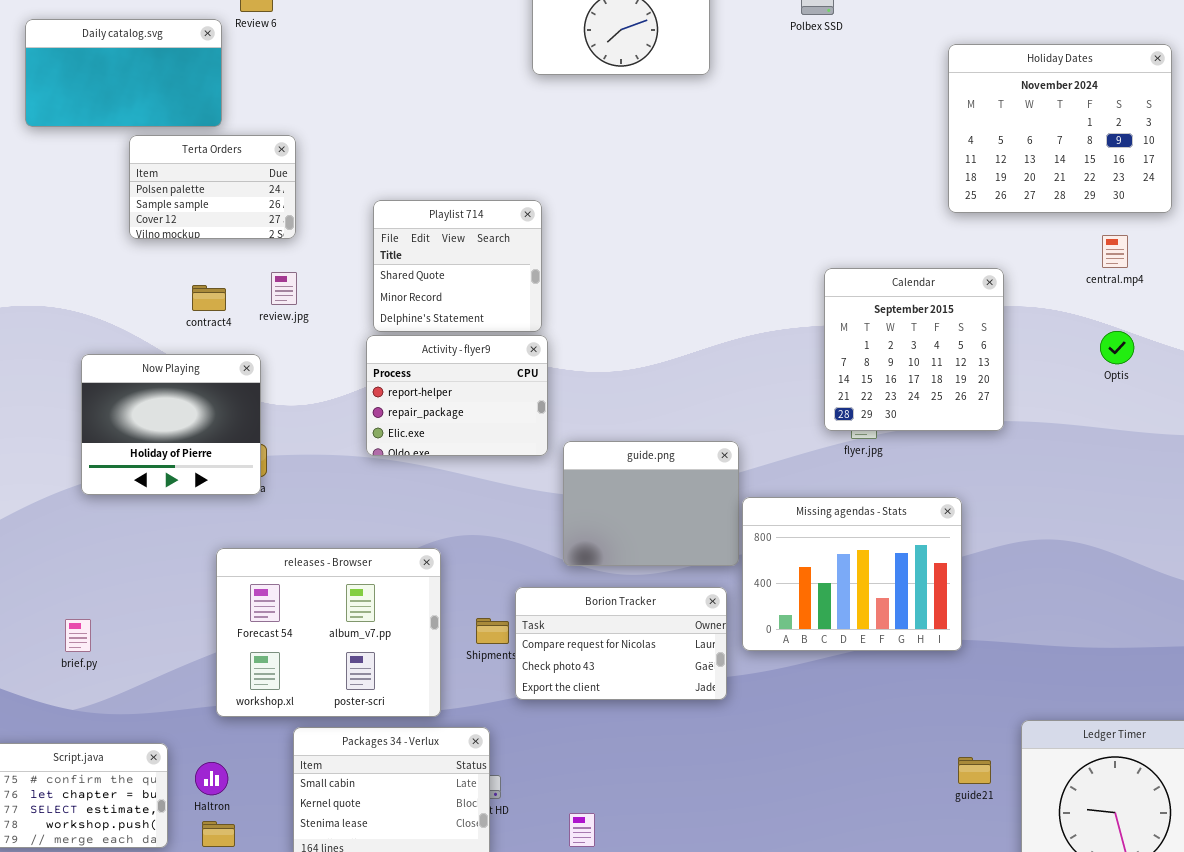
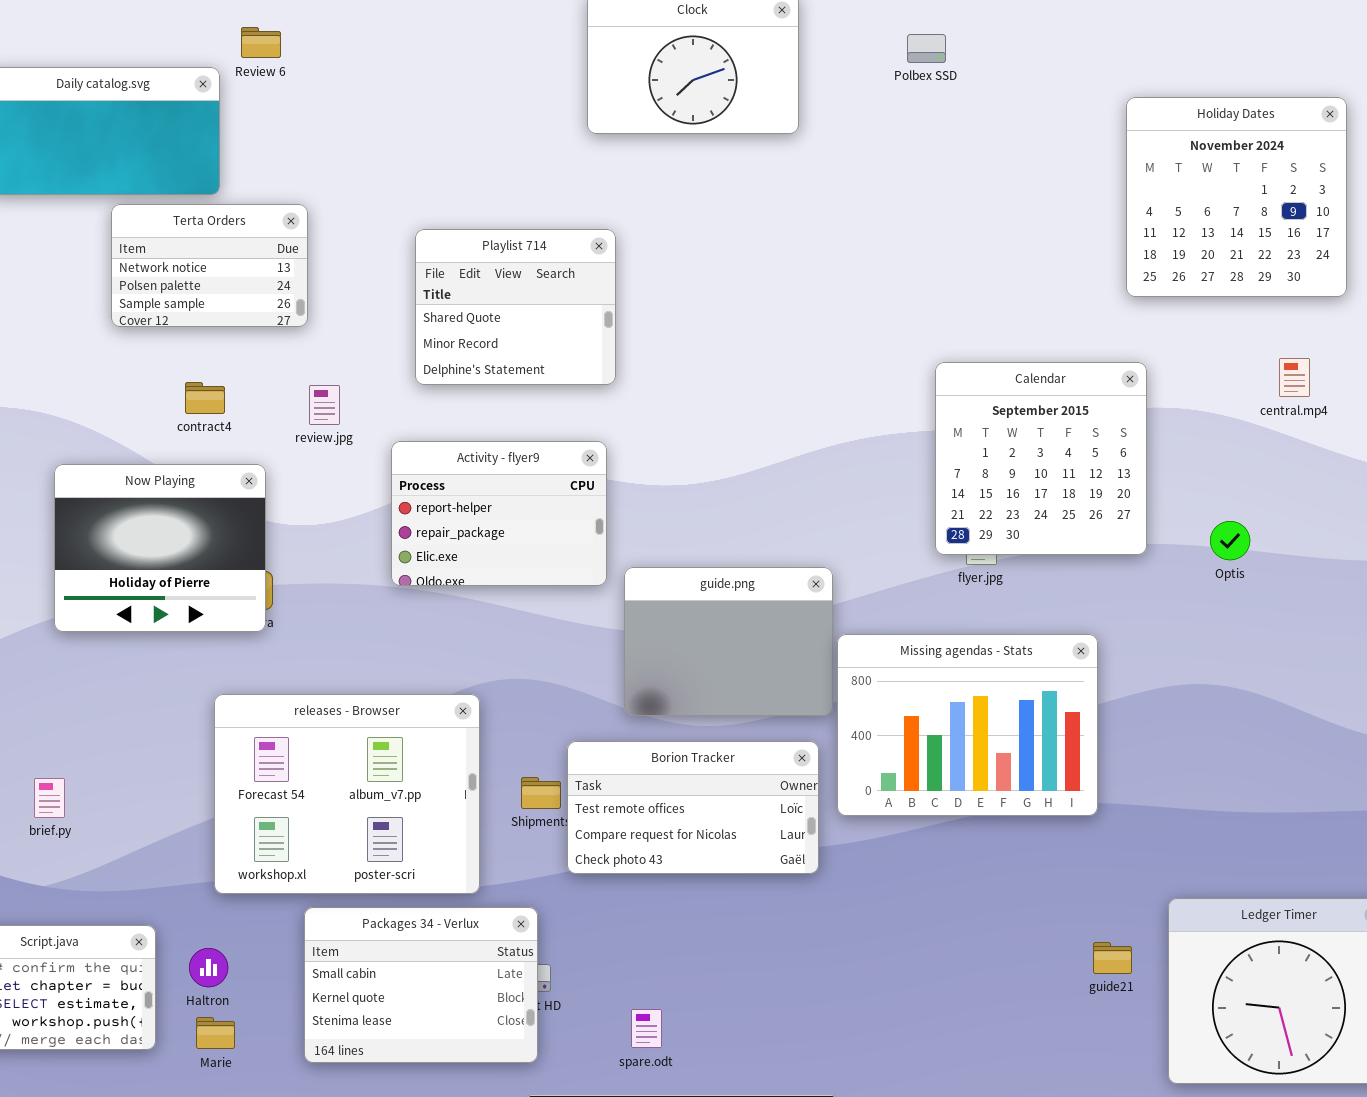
Holiday Dates: [948,44,1172,213] -> [1126,97,1347,297], resized
Terta Orders: [129,135,296,239] -> [111,204,308,327], scrolled up 1 row
Playlist 714: [373,200,542,332] -> [415,229,616,385], moved
central.mp4: [1102,235,1128,268] -> [1279,358,1310,397], moved
review.jpg: [271,272,297,305] -> [309,385,340,425], moved
Optis: [1100,331,1134,364] -> [1210,521,1250,560], moved
Borion Tracker: [515,587,727,700] -> [567,741,819,874], scrolled up 1 row

